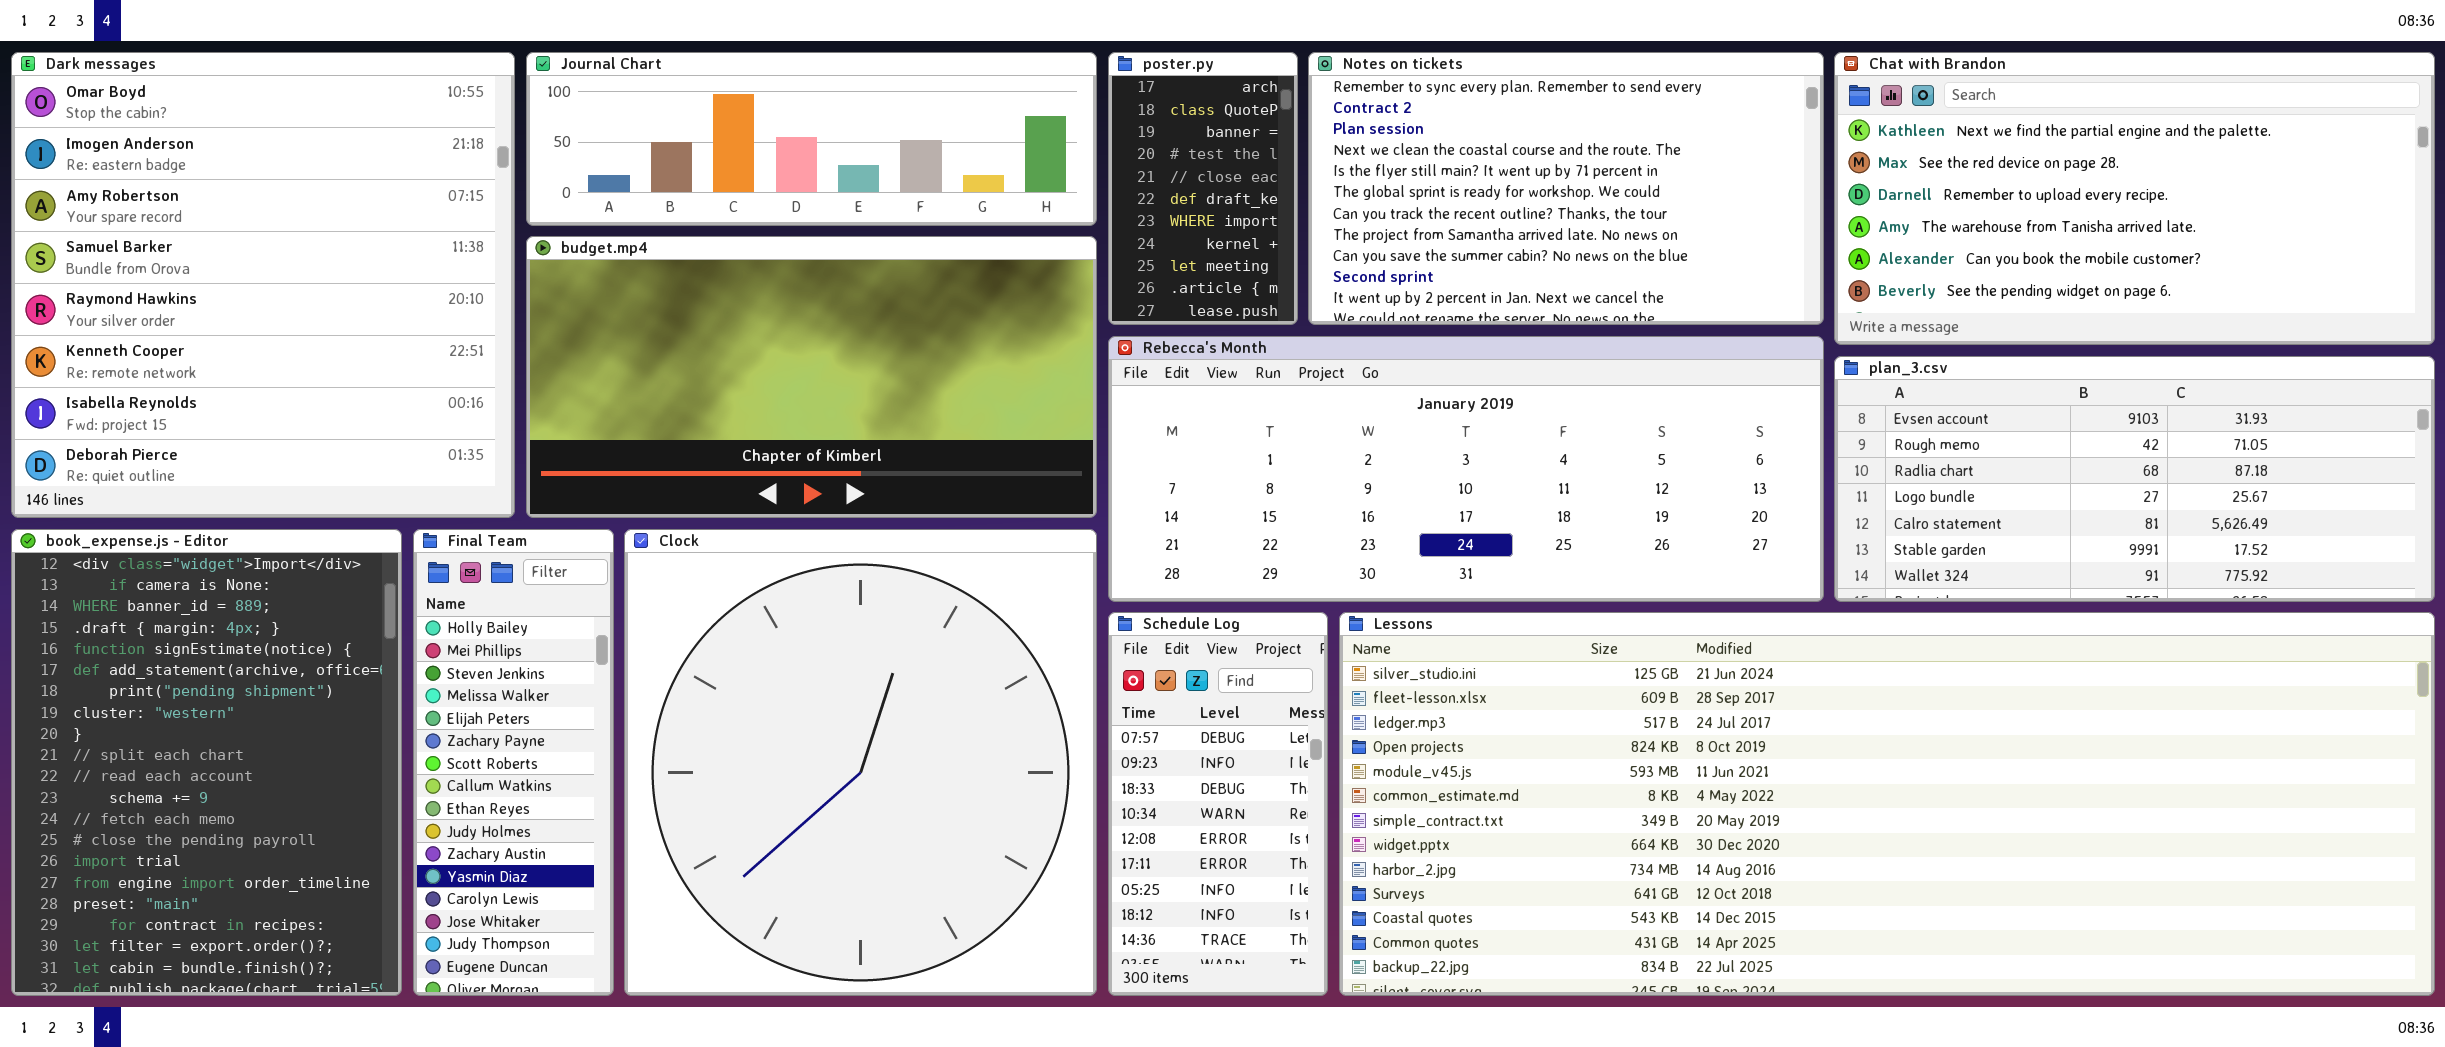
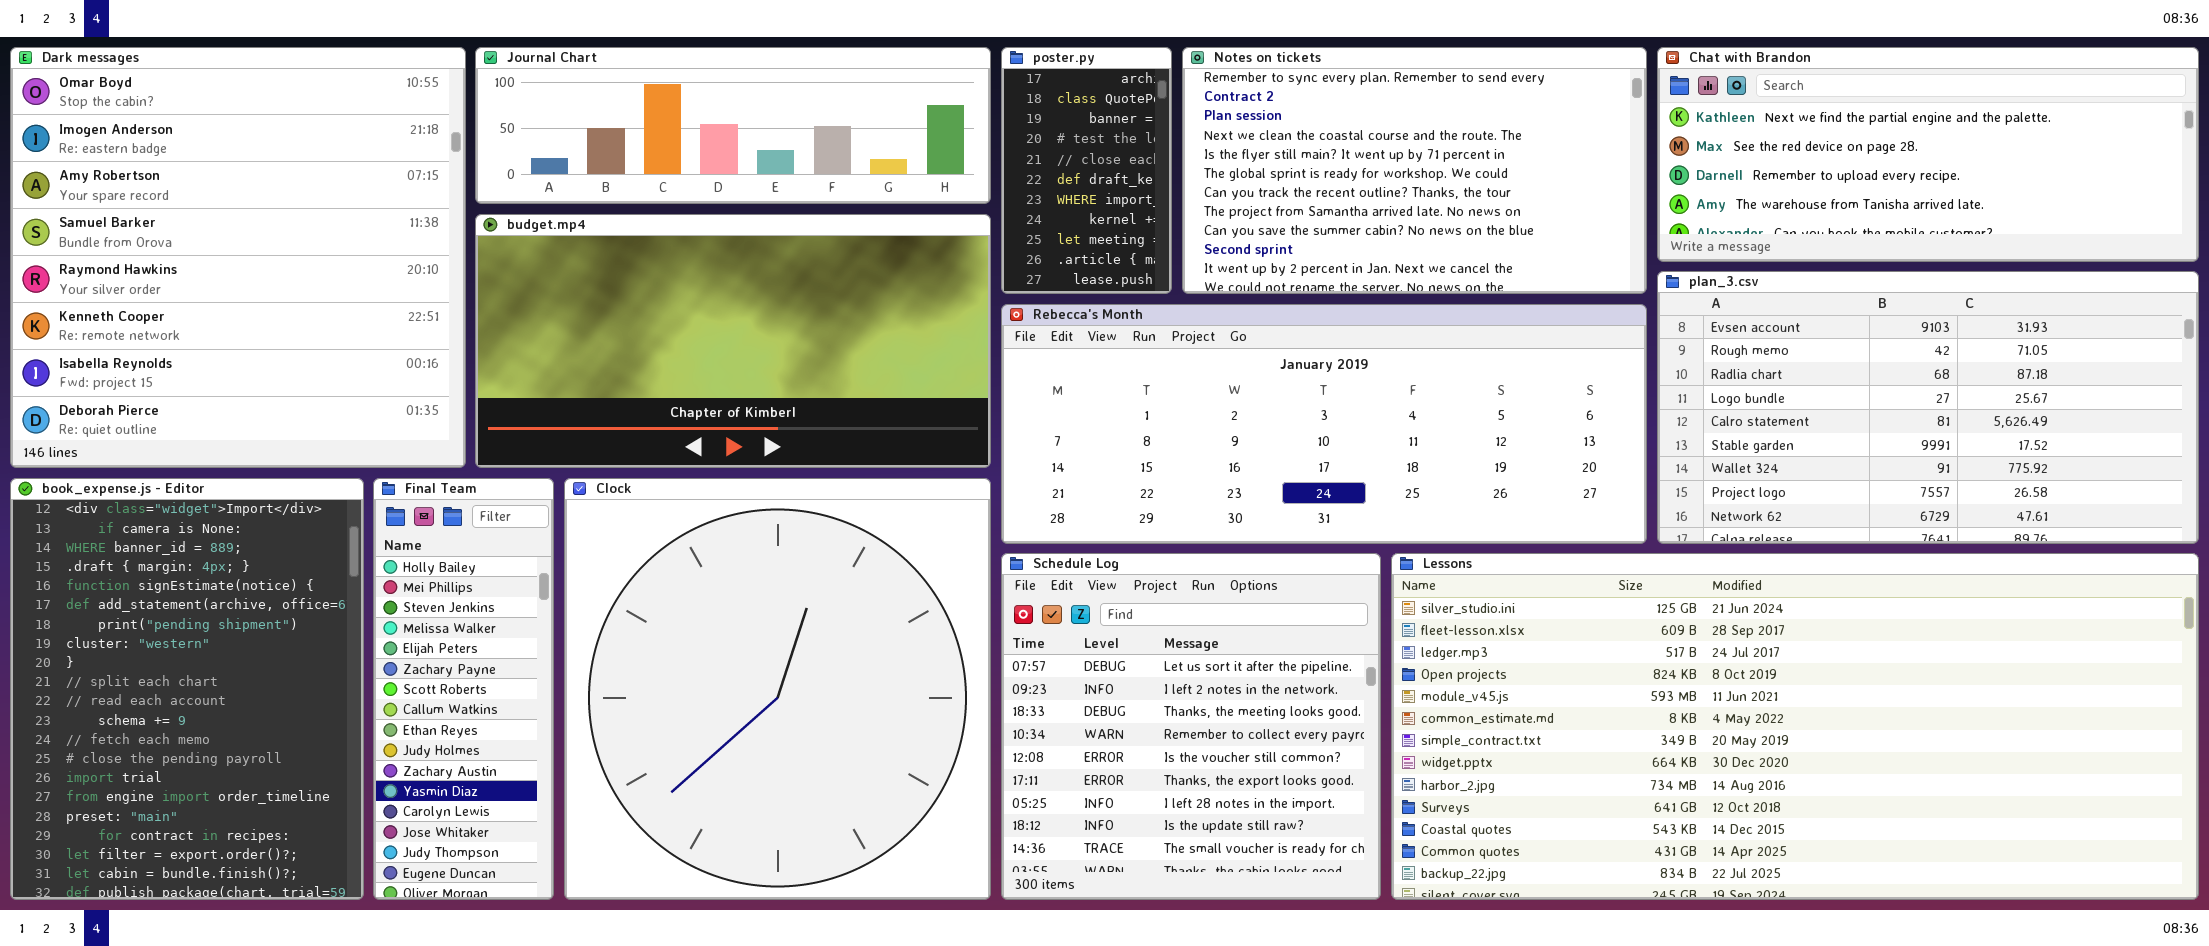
Chat with Brandon: [1834,52,2435,345] -> [1657,47,2199,262], resized
plan_3.csv: [1834,356,2435,602] -> [1657,271,2199,544], resized
Schedule Log: [1108,612,1328,996] -> [1001,553,1381,900], resized
Lessons: [1339,612,2435,996] -> [1391,553,2199,900], resized

